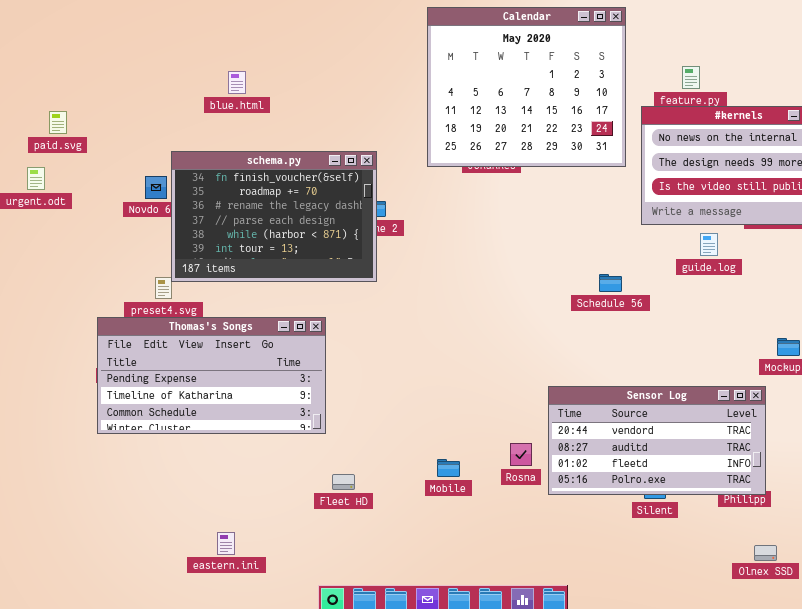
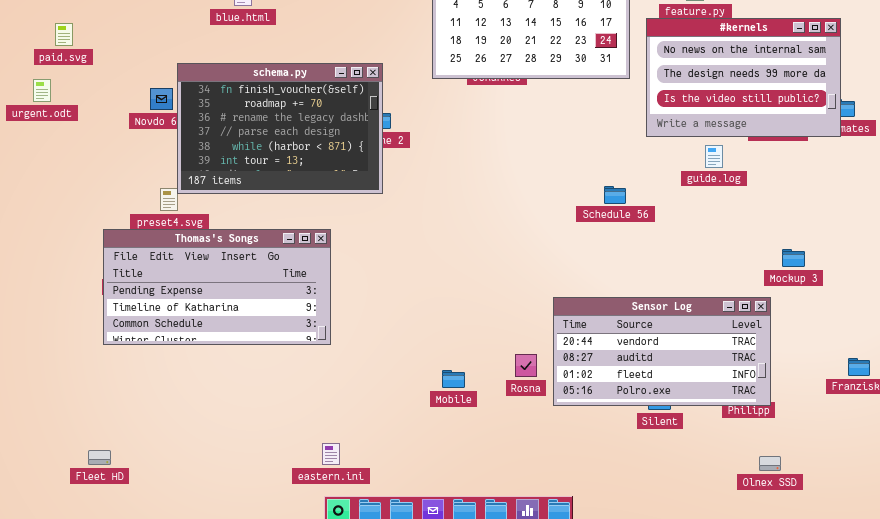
Fleet HD: [332,474,355,490] -> [88,450,111,465], moved
eastern.ini: [217,532,235,555] -> [322,443,340,465], moved

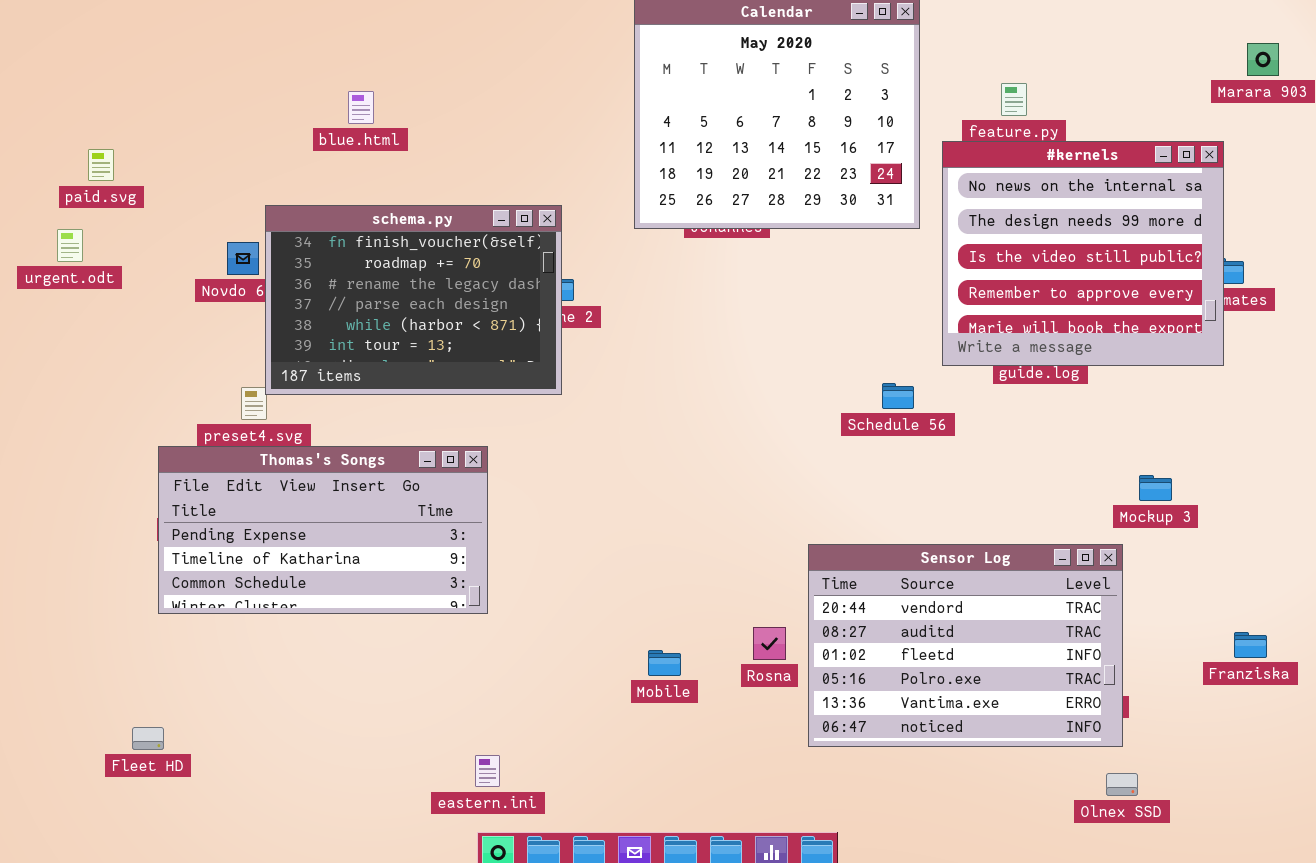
#kernels: [646,18,841,137] -> [942,141,1224,366], resized
Sensor Log: [553,297,771,406] -> [808,544,1123,747], resized
Fleet HD: [88,450,111,465] -> [132,727,164,750], moved

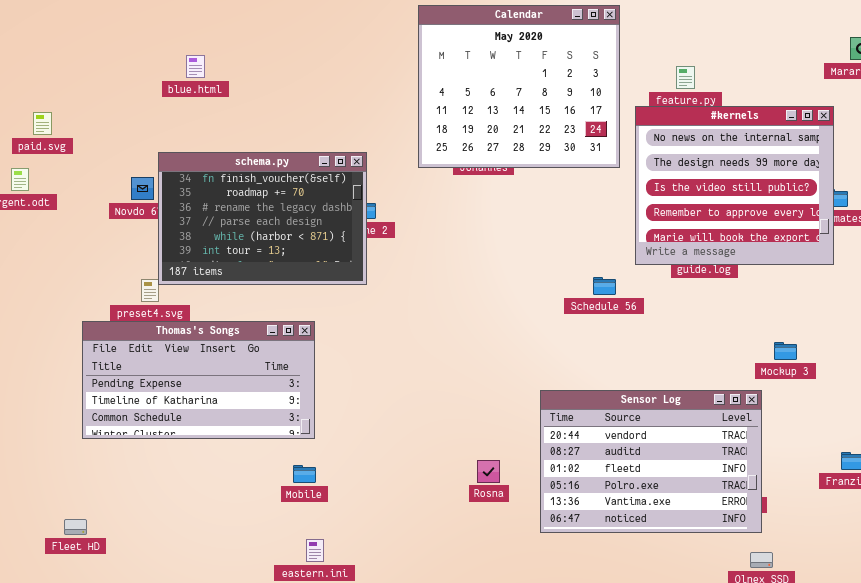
blue.html: [348,91,374,124] -> [186,55,205,78], moved
Rosna: [753,627,786,660] -> [477,460,500,483], moved
Mobile: [648,650,681,676] -> [293,465,316,483], moved

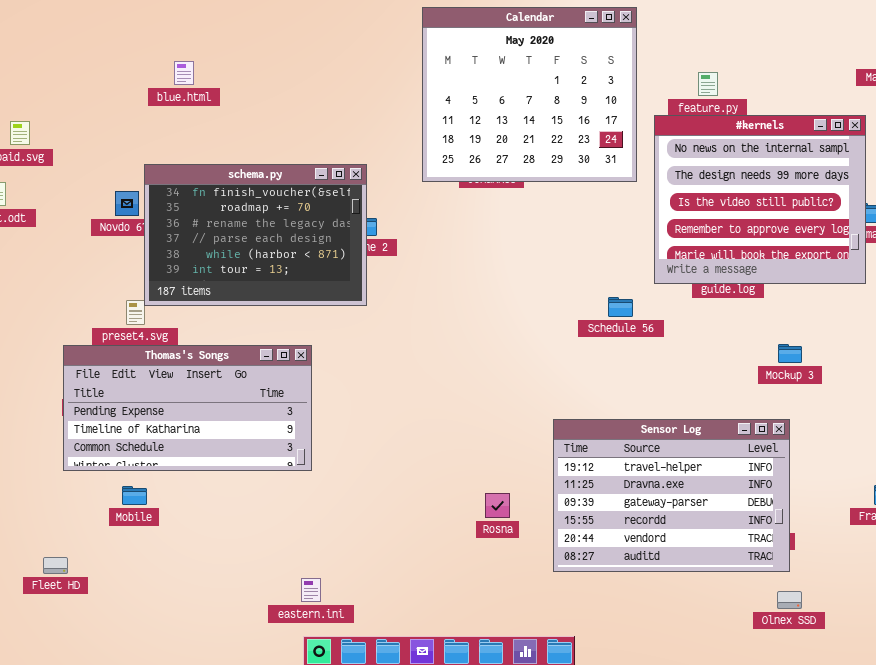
Mockup 3: [774,342,797,360] -> [778,344,802,363], moved
Sensor Log: [540,390,762,533] -> [553,419,790,572], scrolled up 4 rows
Mobile: [293,465,316,483] -> [122,486,147,505], moved

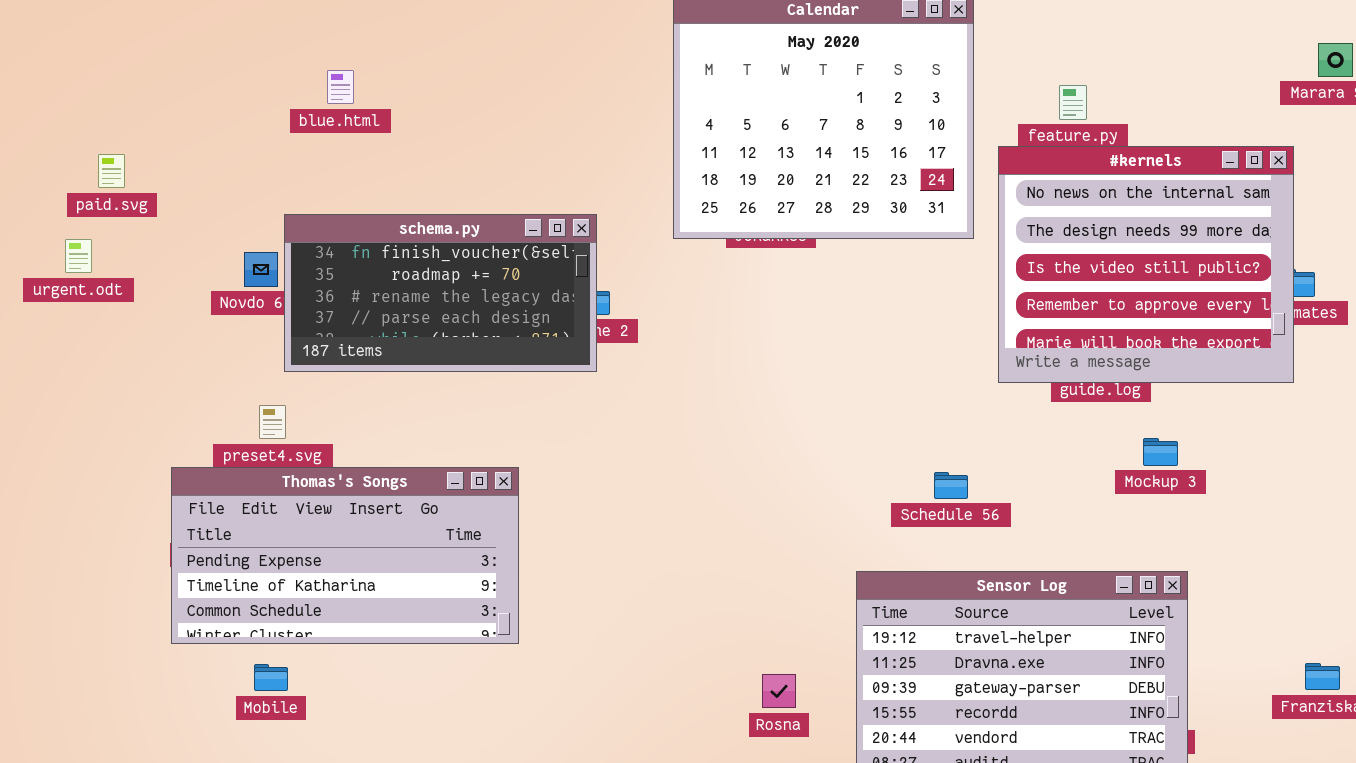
schema.py: [144,164,367,306] -> [284,214,597,372], resized
Schedule 56: [608,297,633,317] -> [934,472,968,499], moved
Mockup 3: [778,344,802,363] -> [1143,438,1178,466], moved

